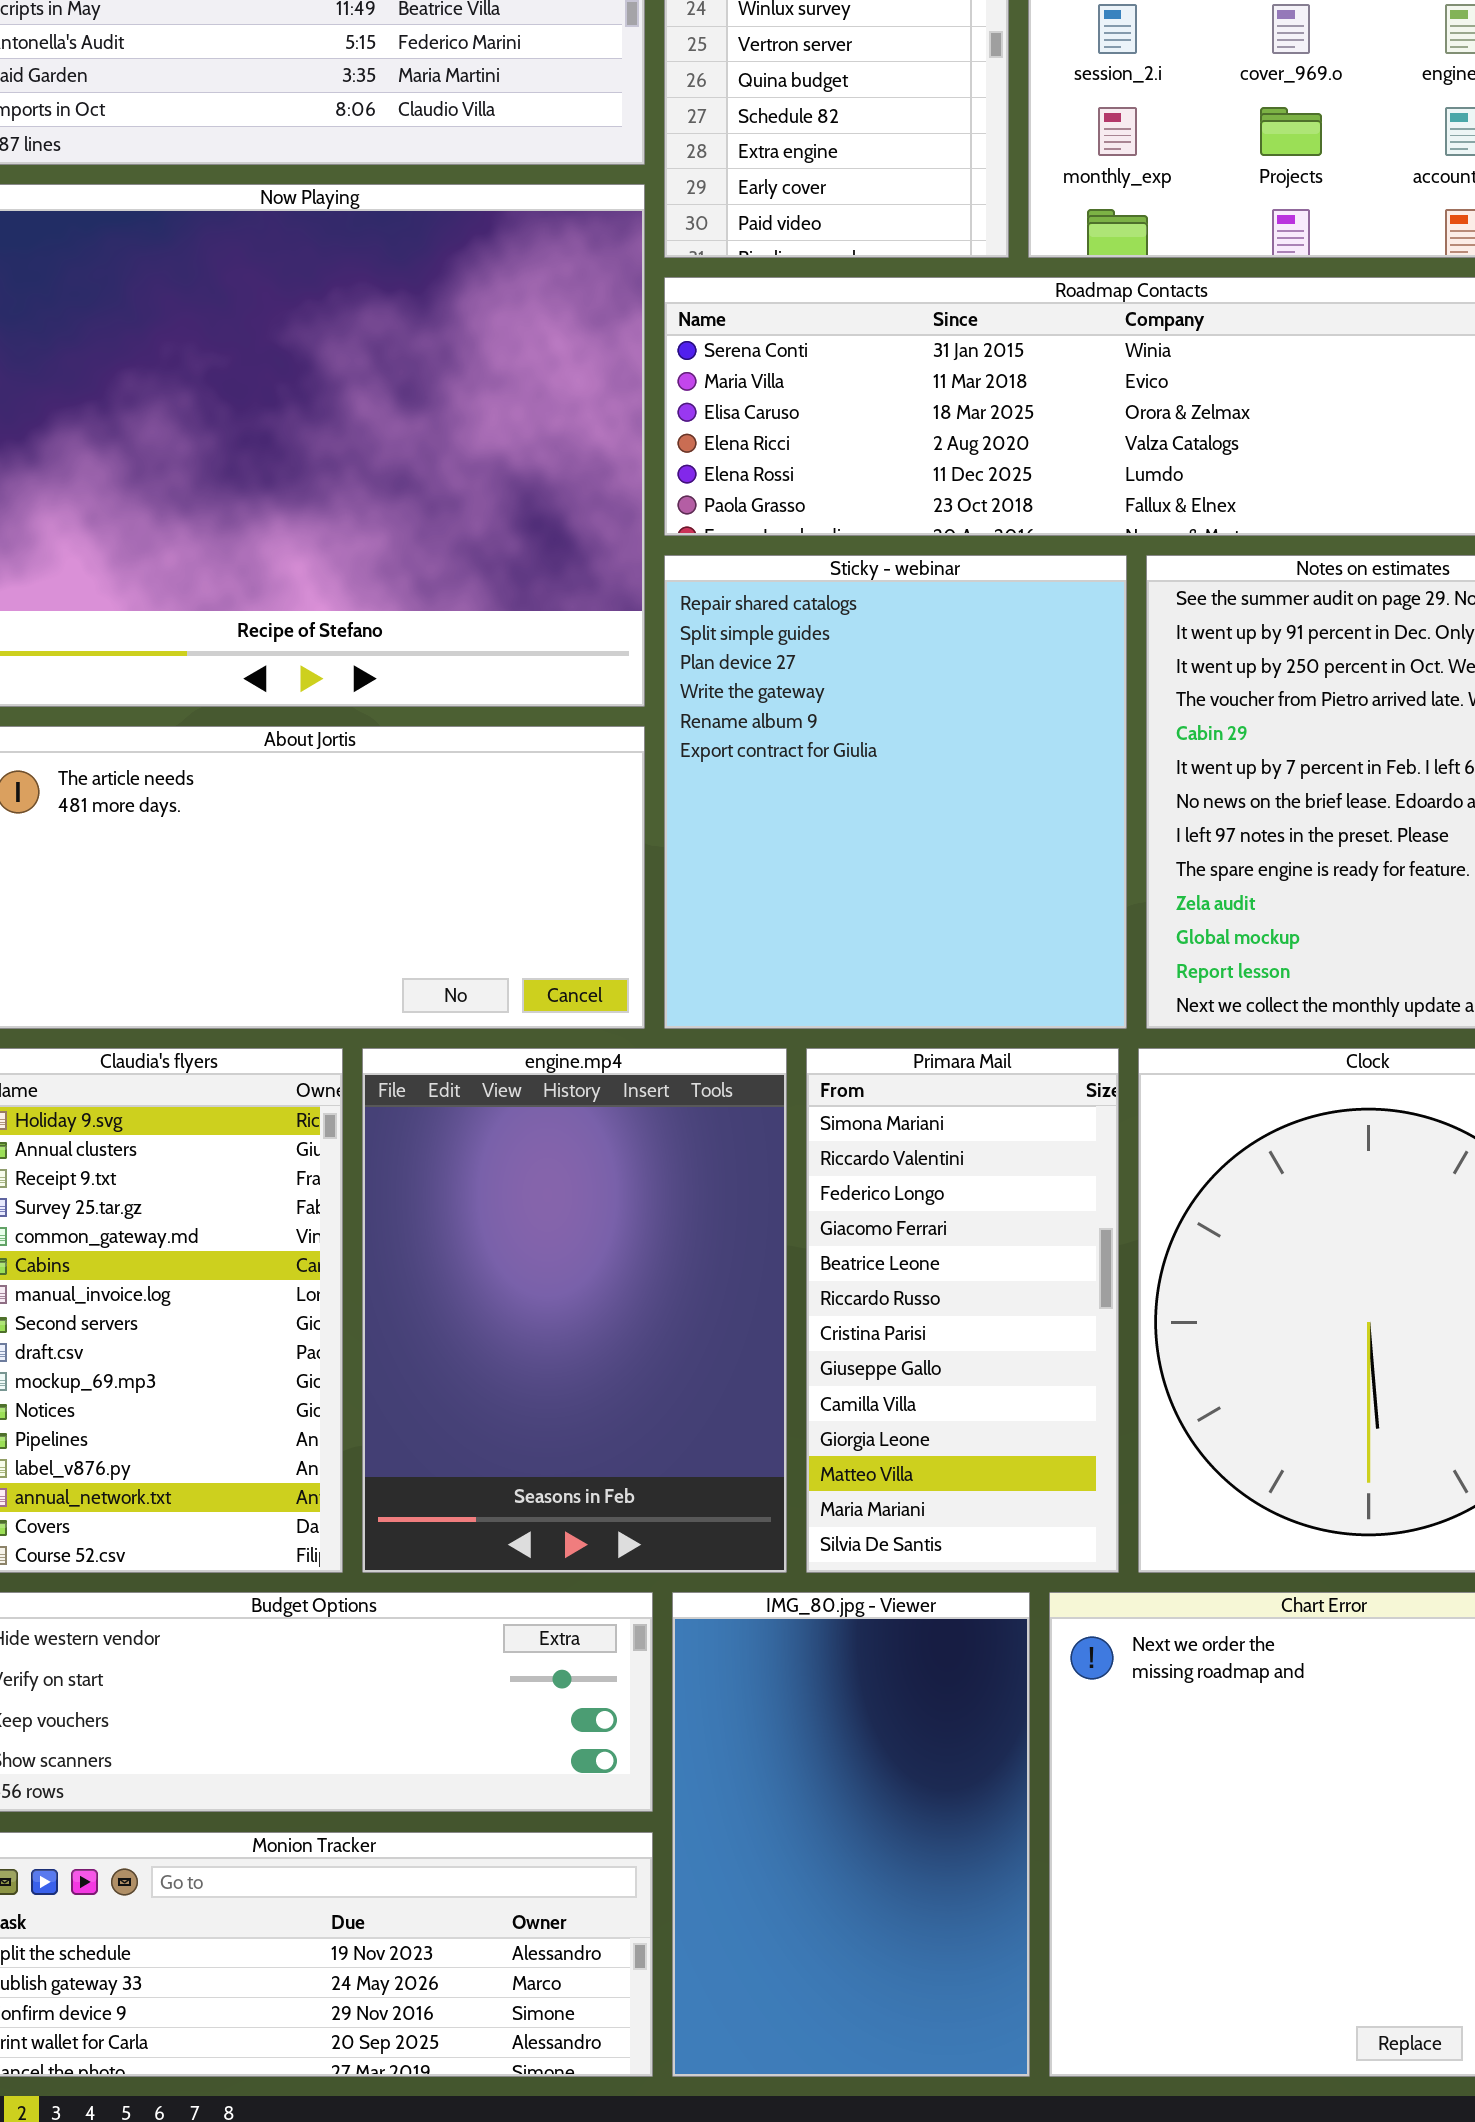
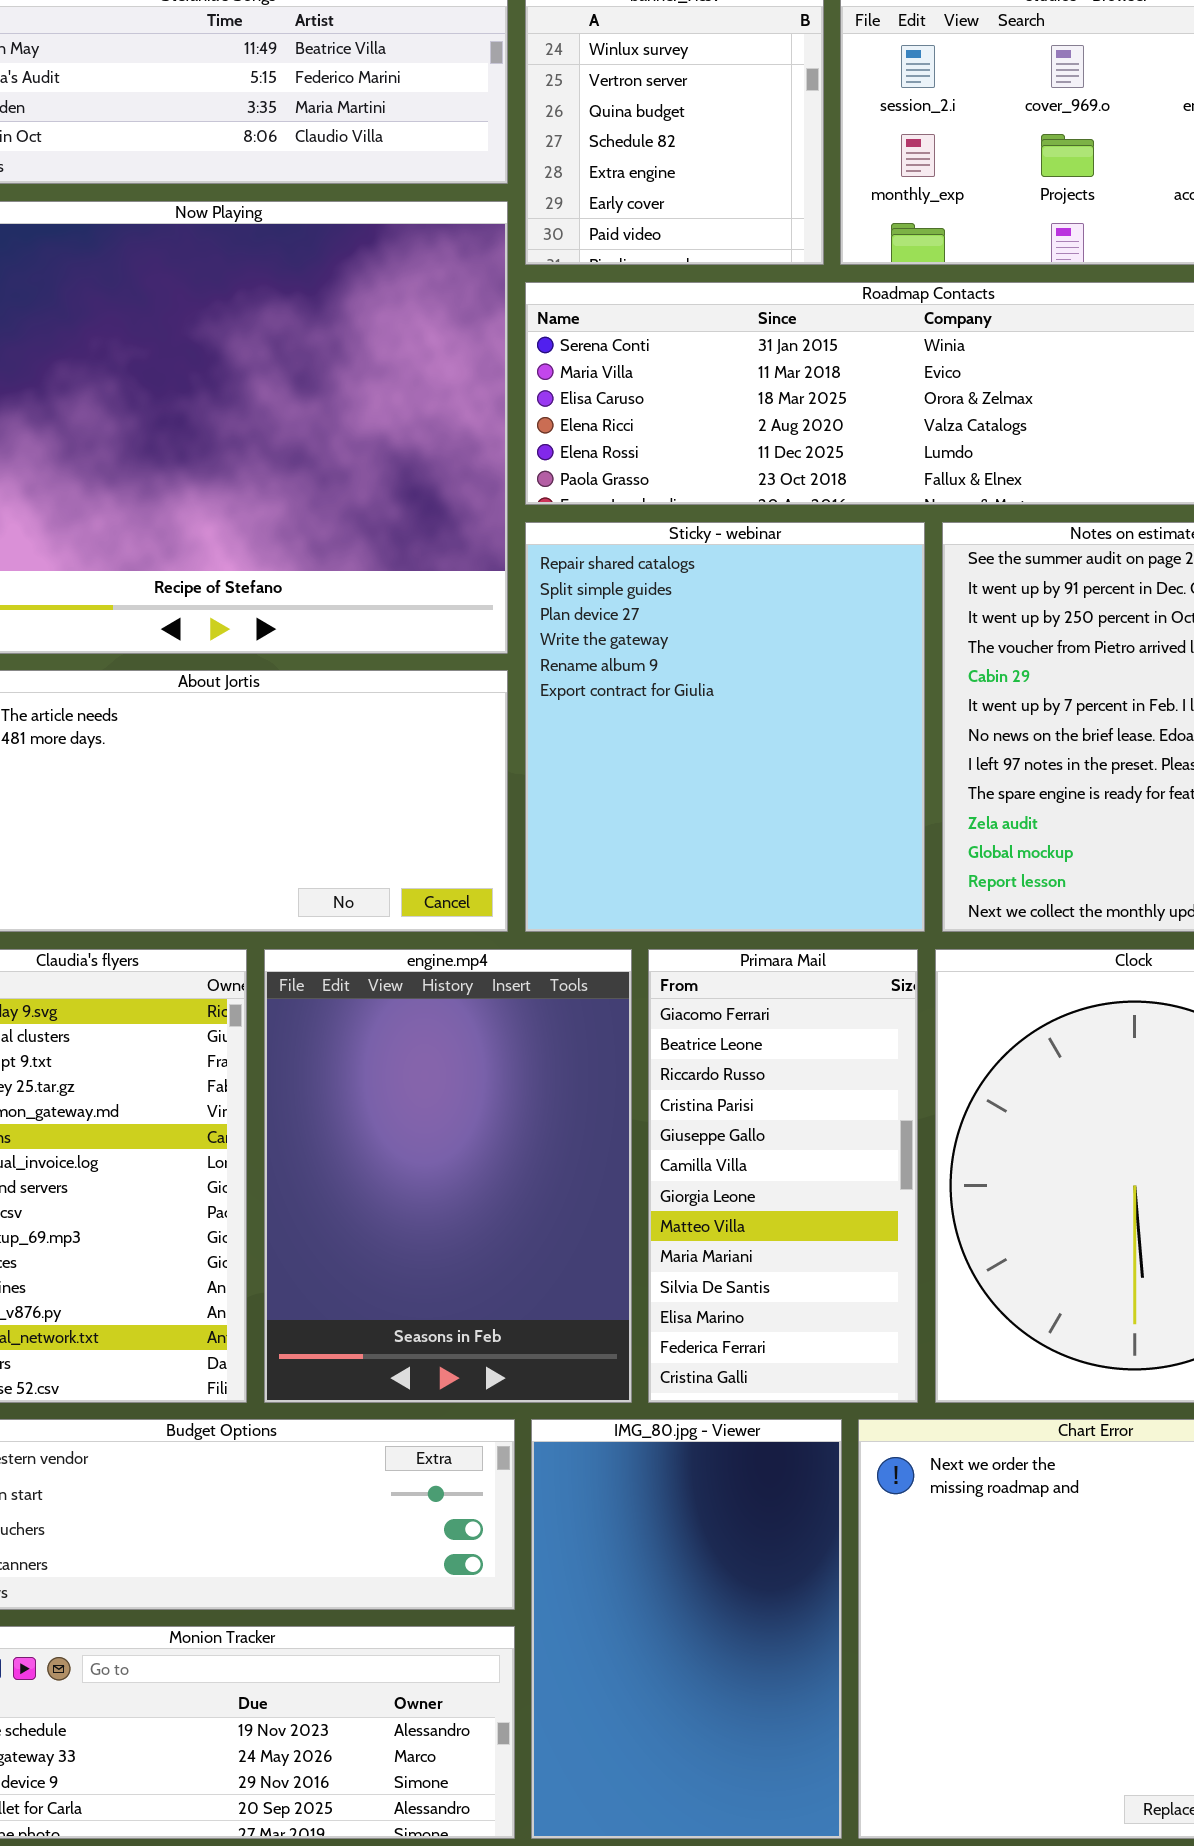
Primara Mail: [806,1048,1119,1573] -> [648,949,918,1403], scrolled down 3 rows

